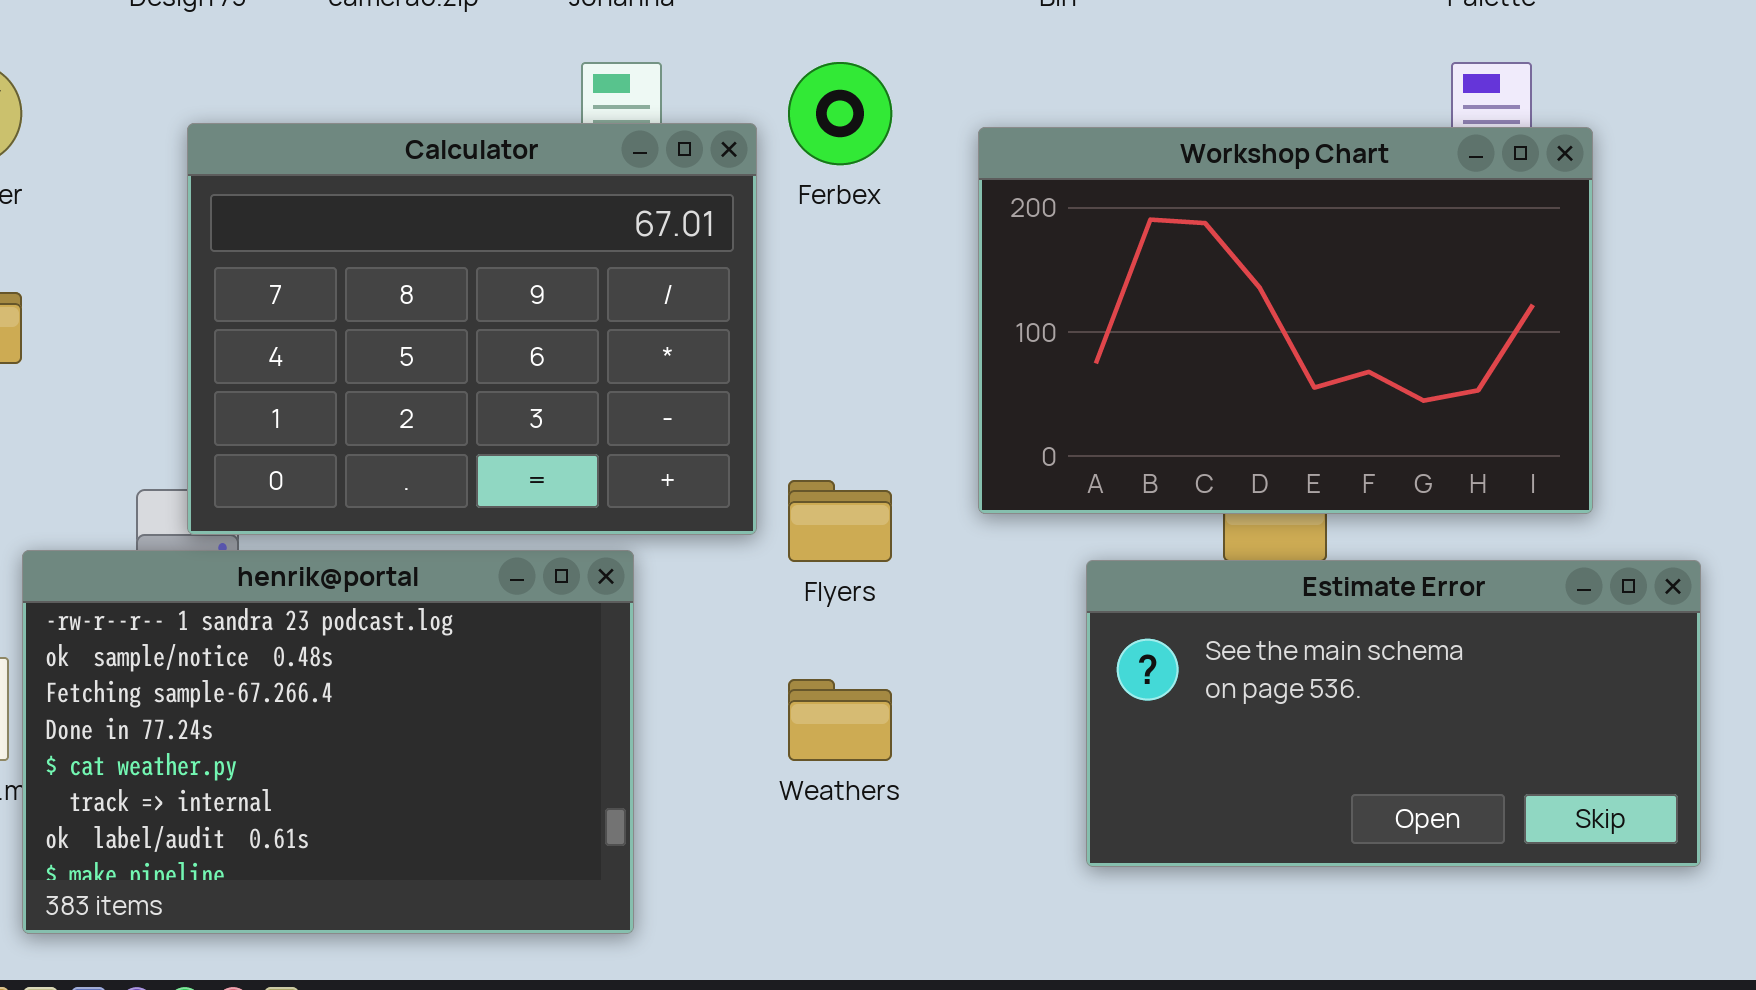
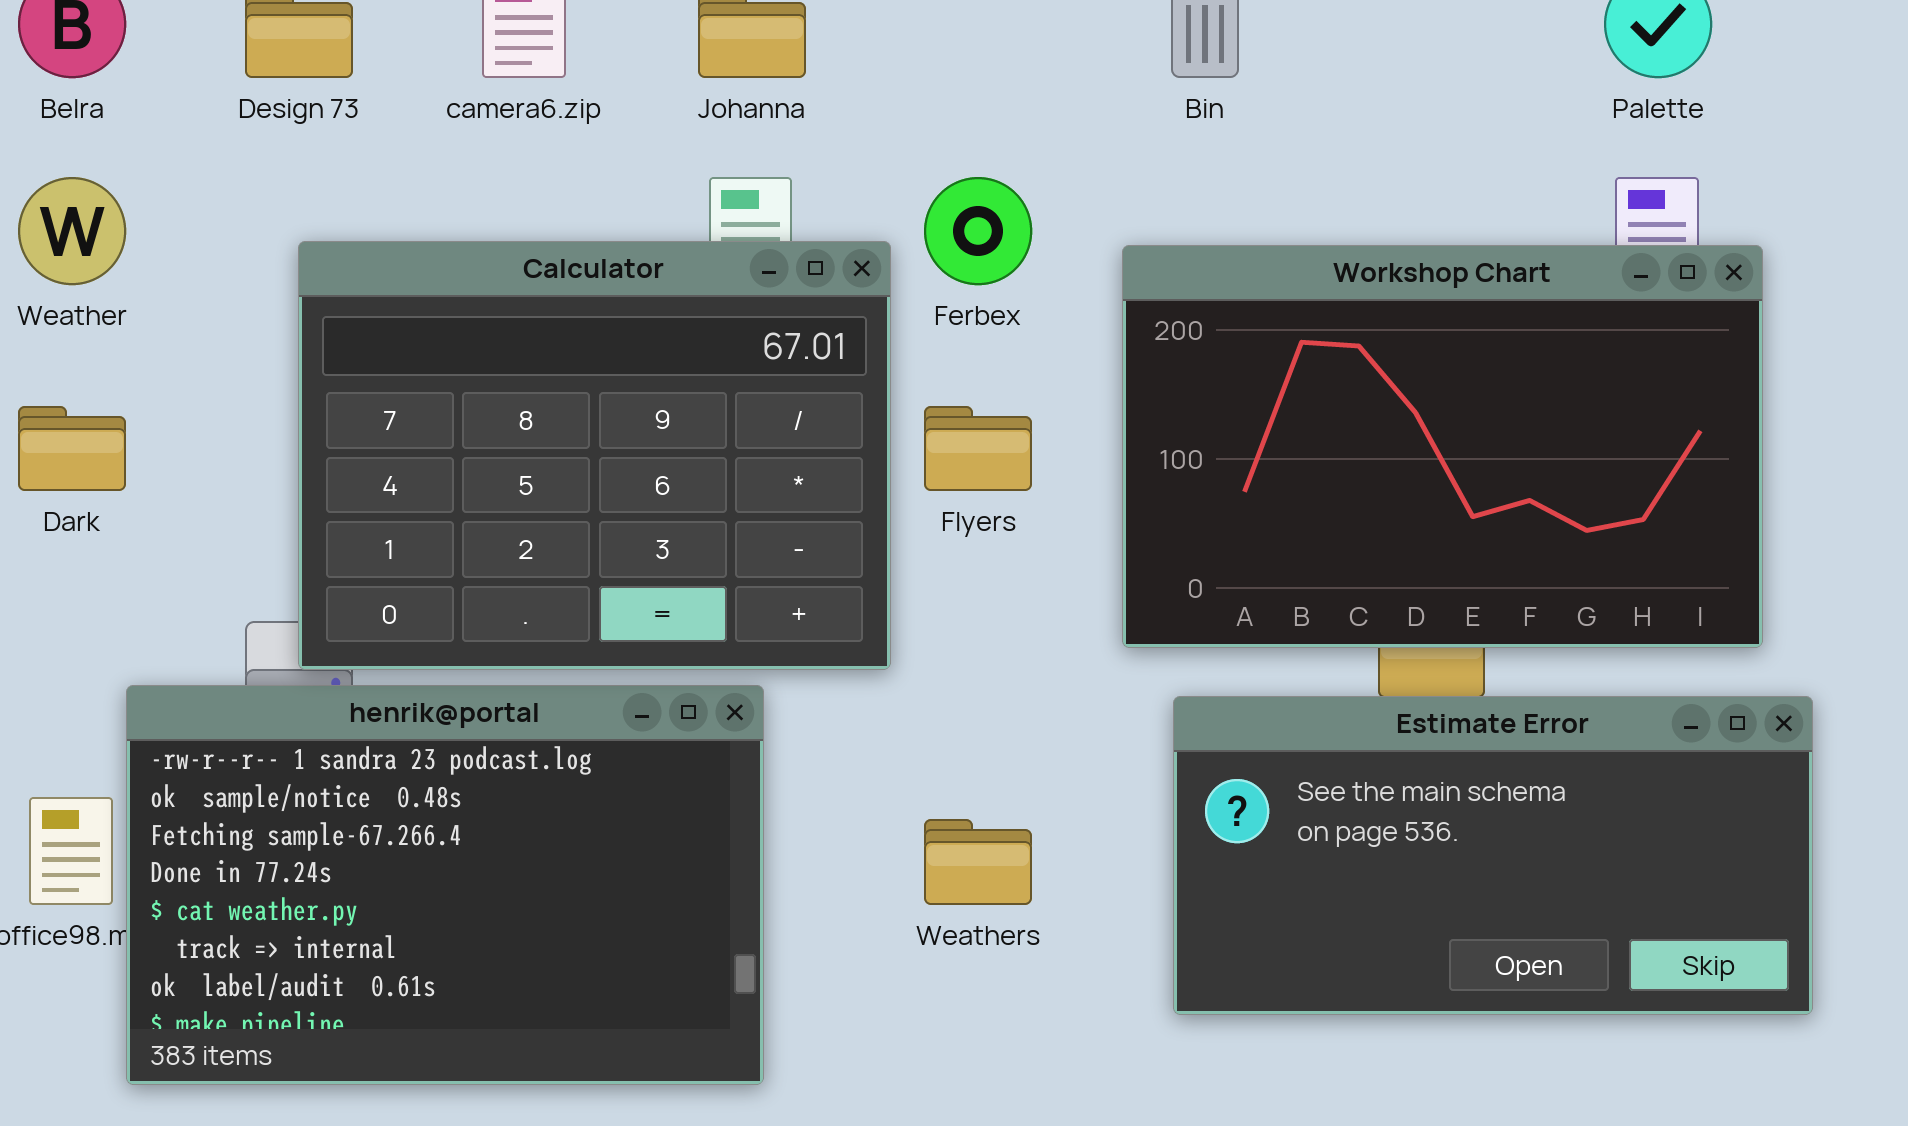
Flyers: [788,480,892,562] -> [924,406,1032,491], moved
Estimate Error: [1086,560,1701,867] -> [1173,696,1813,1015], moved

